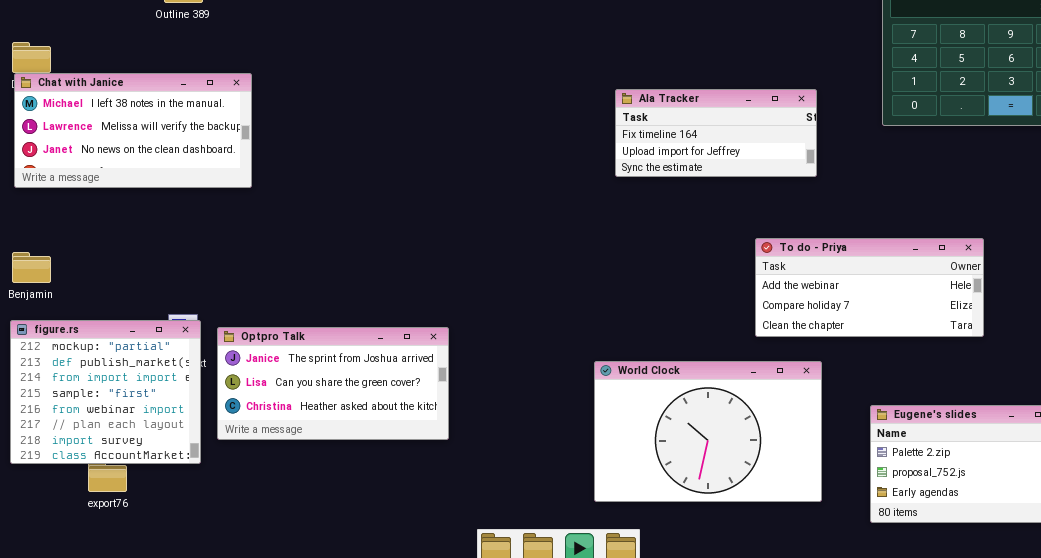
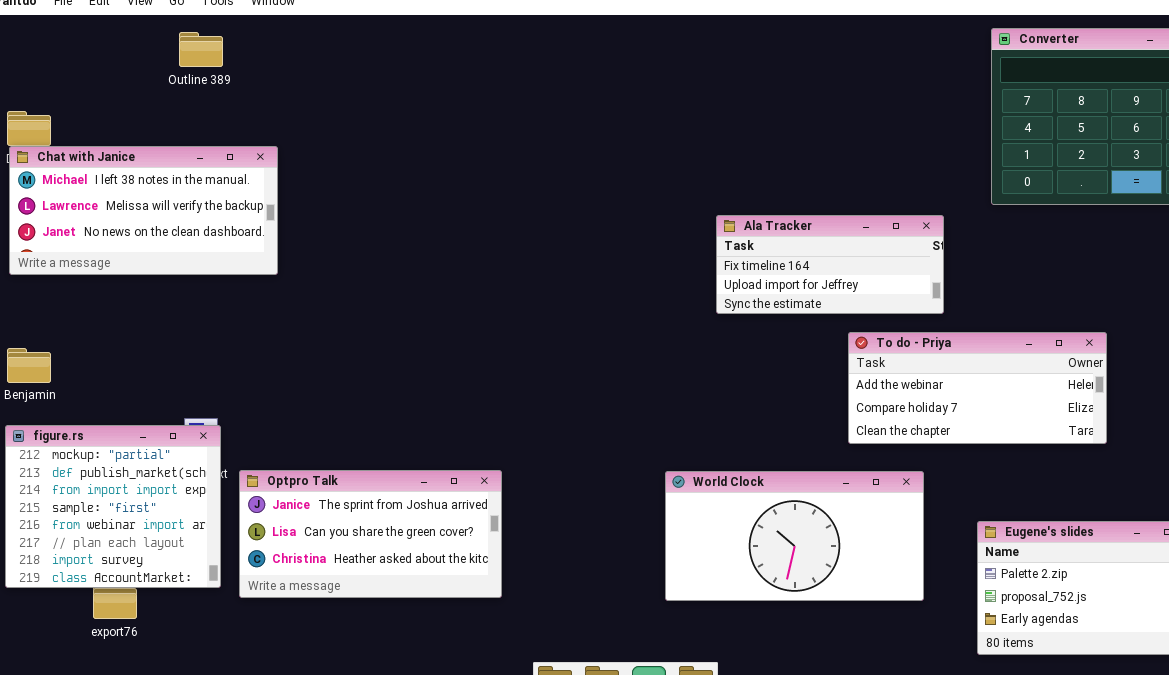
Ala Tracker: [615,89,817,177] -> [716,215,944,314], moved
Optpro Talk: [217,327,449,440] -> [239,470,502,598], moved
World Clock: [594,361,822,502] -> [665,471,924,601], resized

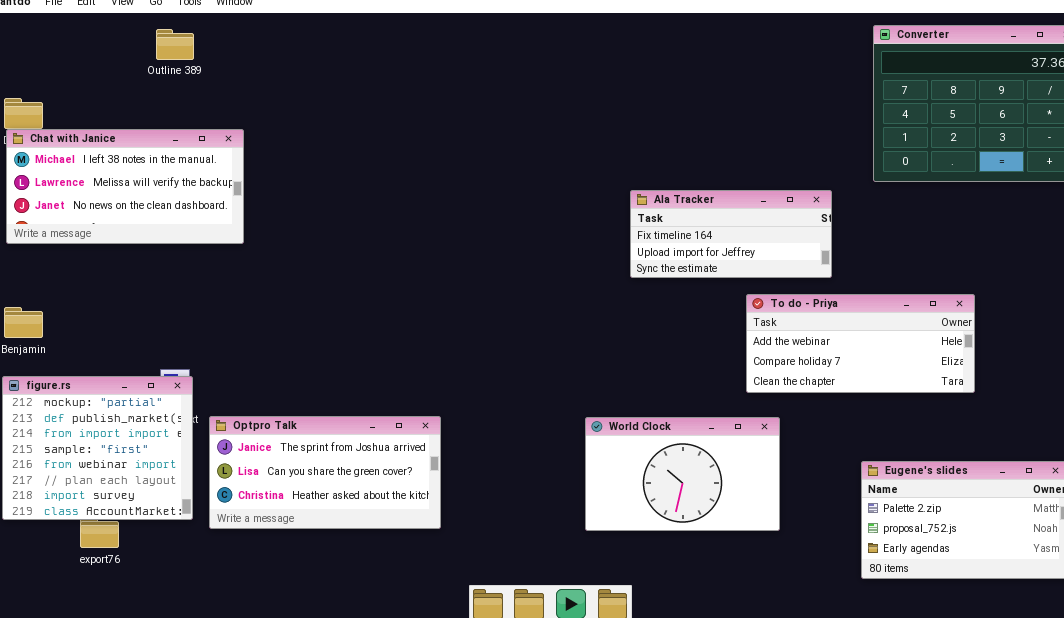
World Clock: [665,471,924,601] -> [585,417,780,531], resized

